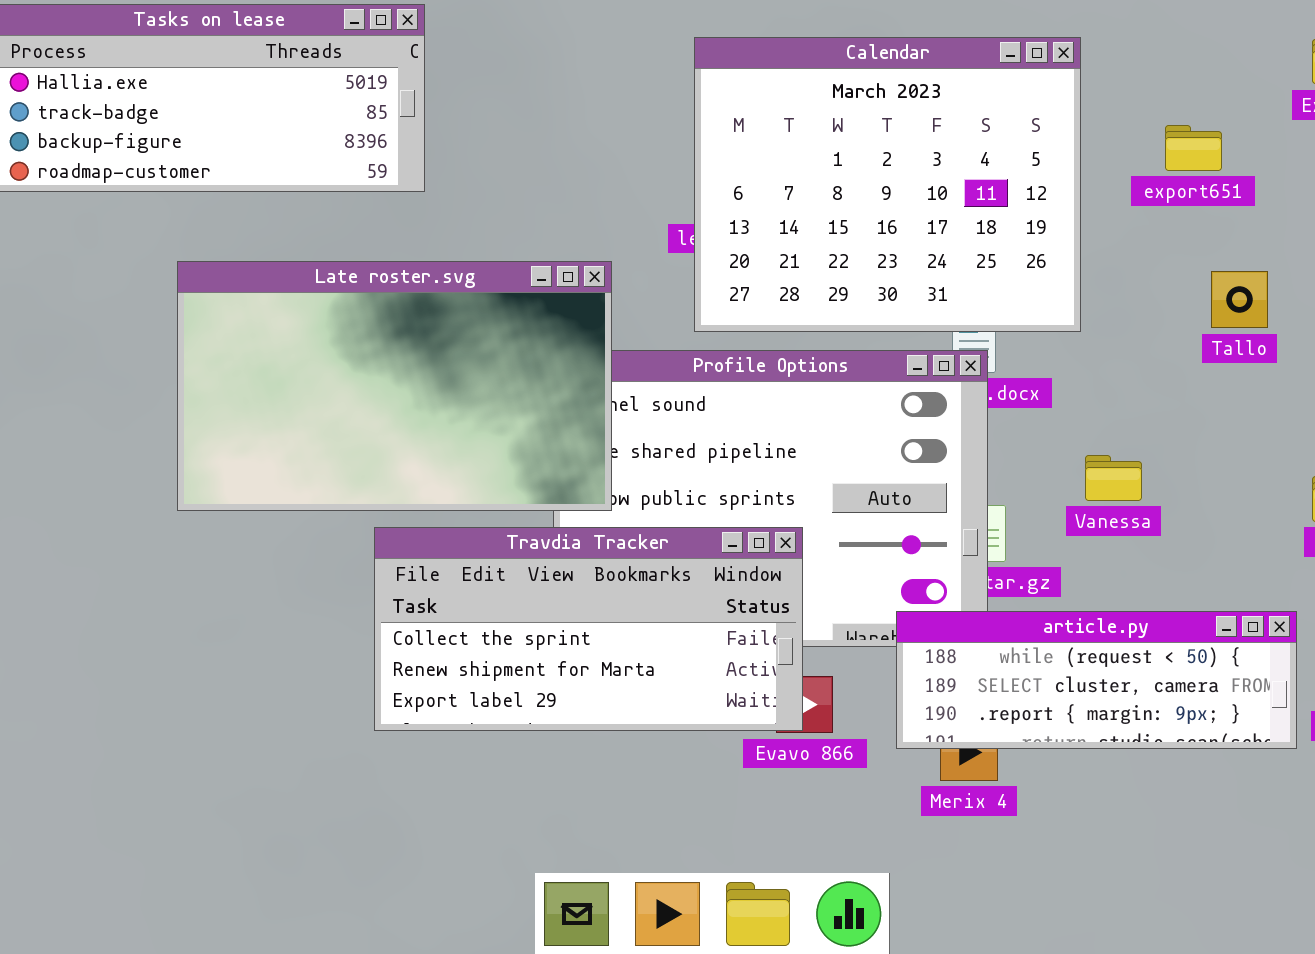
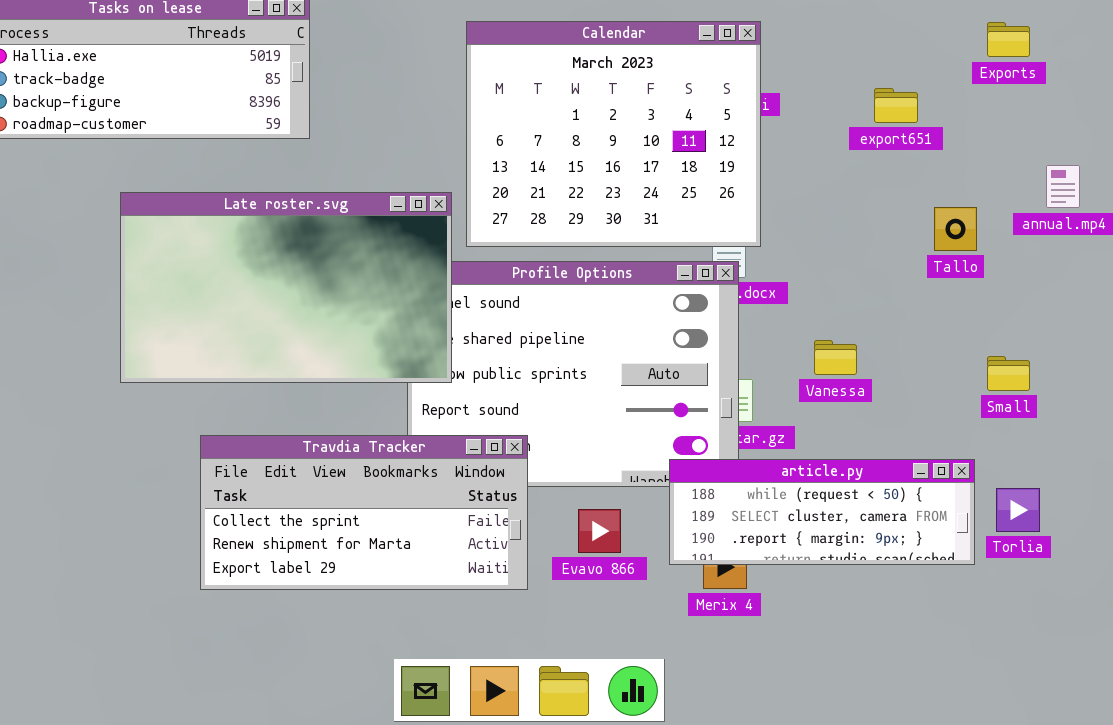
Calendar: [694,37,1081,332] -> [466,21,761,247], moved
Tallo: [1211,271,1268,328] -> [934,207,977,251], moved
Travdia Tracker: [374,527,803,731] -> [200,435,528,590], moved

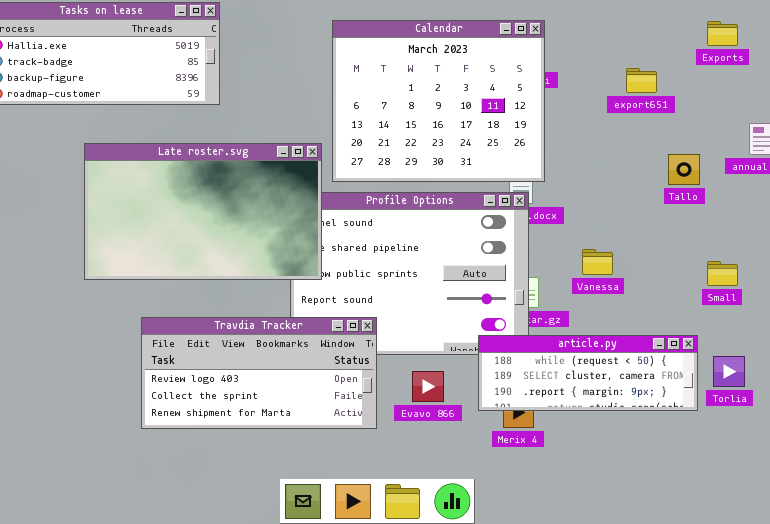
Travdia Tracker: [200,435,528,590] -> [141,317,377,429], scrolled up 1 row

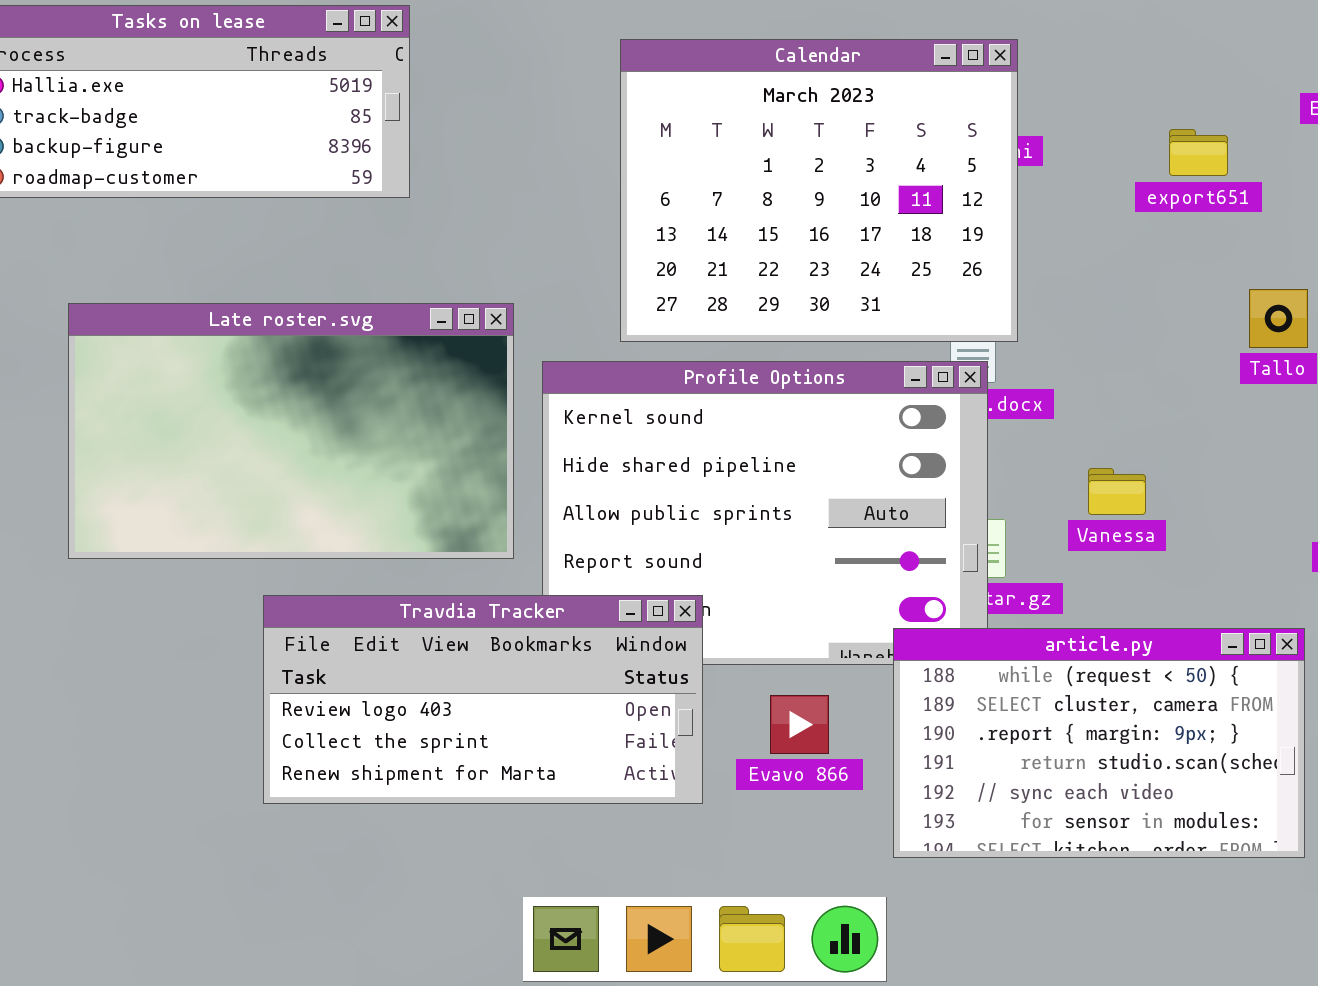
Late roster.svg: [84,143,322,280] -> [68,303,514,559], moved
article.py: [478,335,698,411] -> [893,628,1305,858], resized

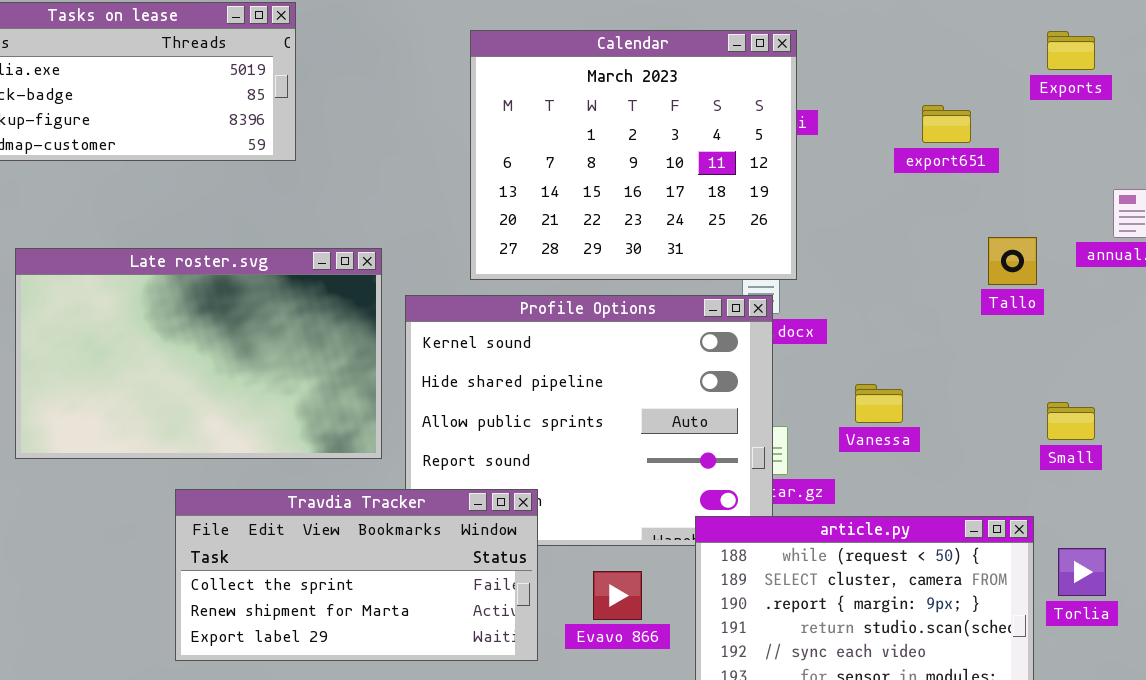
Travdia Tracker: [263,595,703,804] -> [175,489,538,661], scrolled down 1 row

